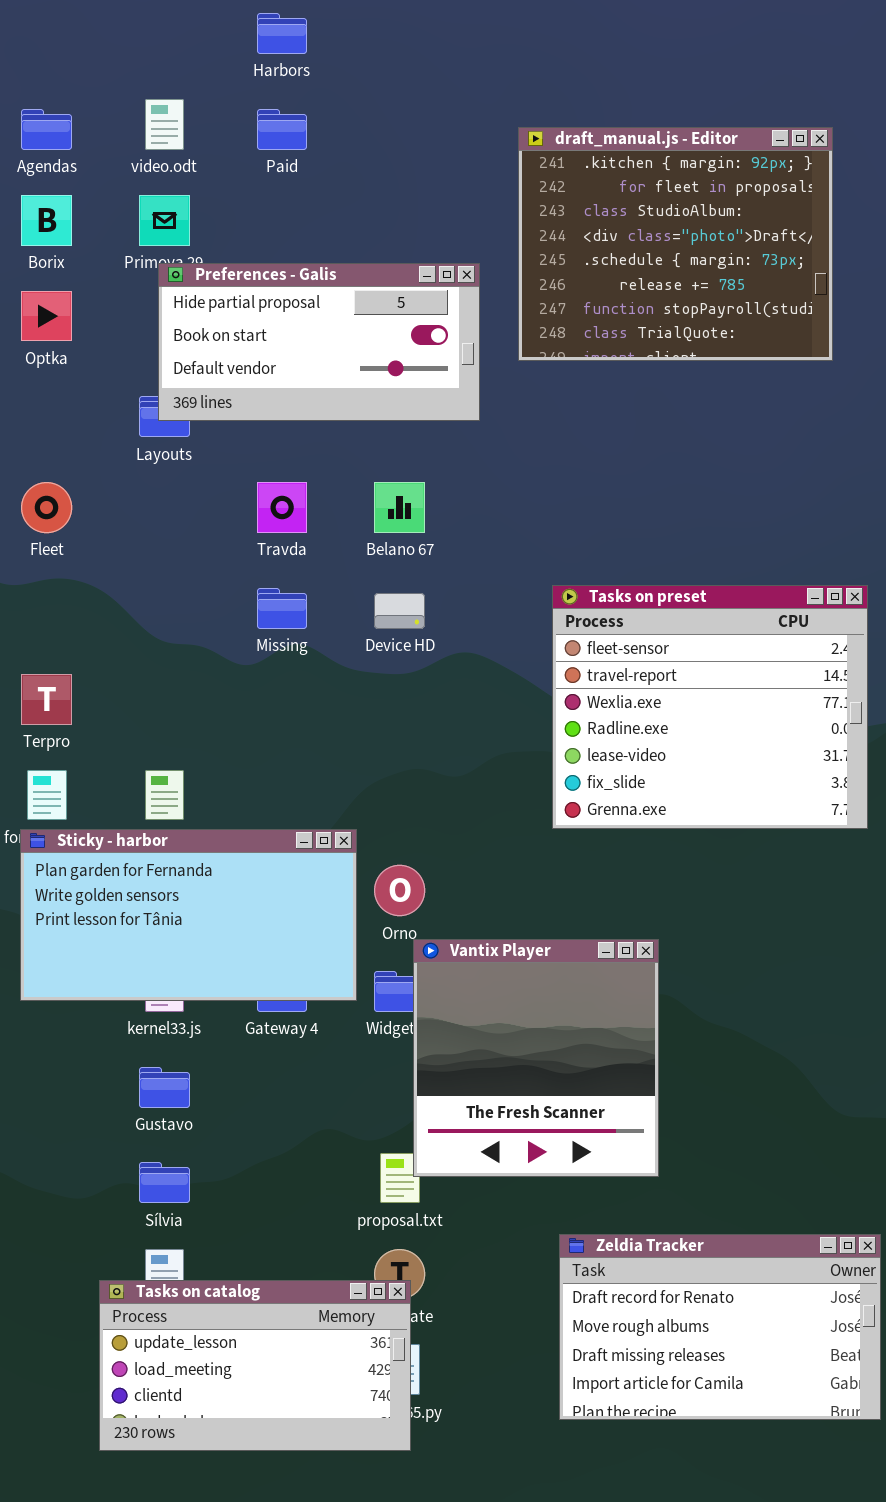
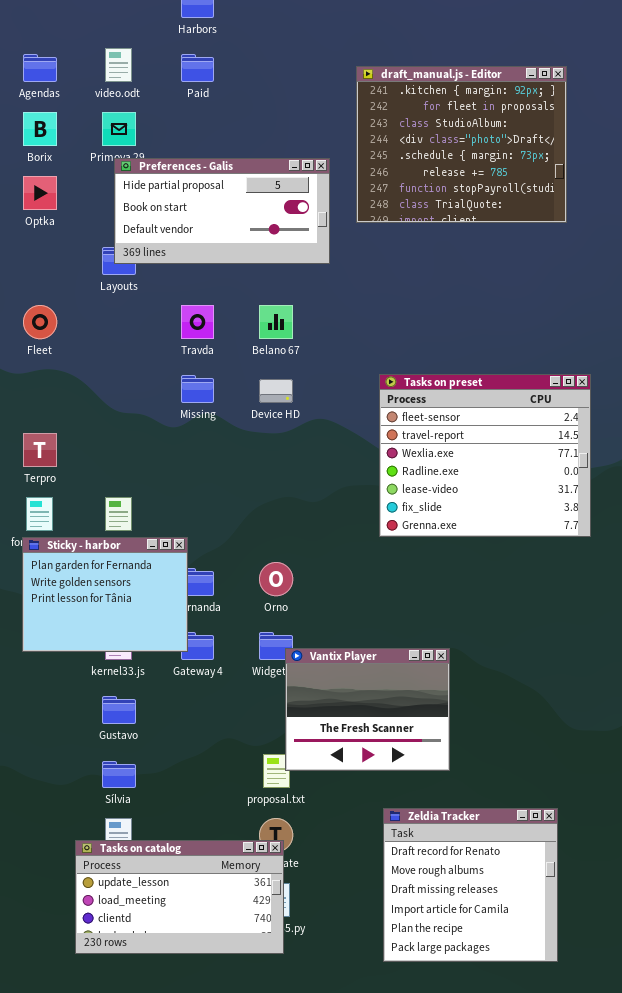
Sticky - harbor: [20,829,357,1001] -> [22,537,188,652], resized
Vantix Player: [413,939,659,1177] -> [285,648,450,771], resized
Zeldia Tracker: [559,1234,881,1420] -> [383,808,558,962], resized

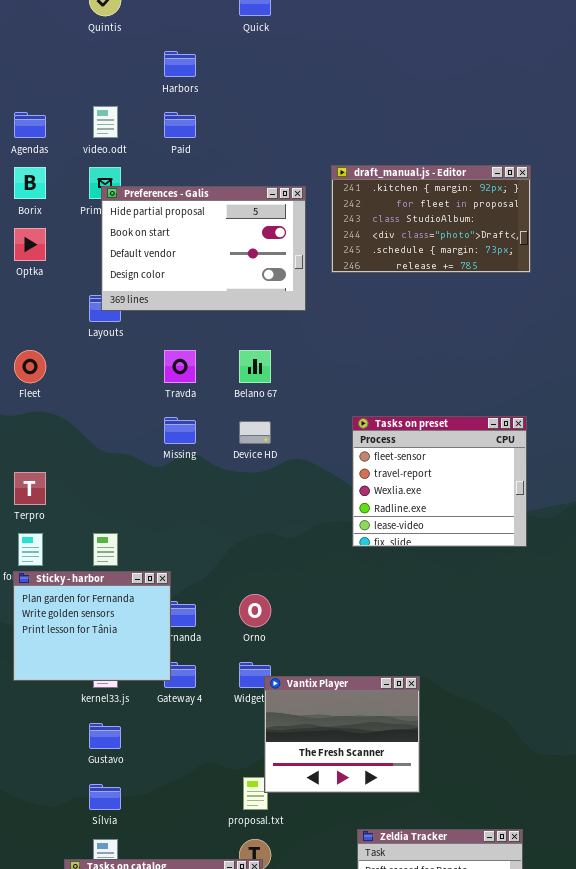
draft_manual.js - Editor: [356,66,567,223] -> [331,165,531,273], resized
Preferences - Galis: [114,158,330,264] -> [101,186,306,311], resized
Tasks on preset: [379,374,591,537] -> [352,416,527,547], resized

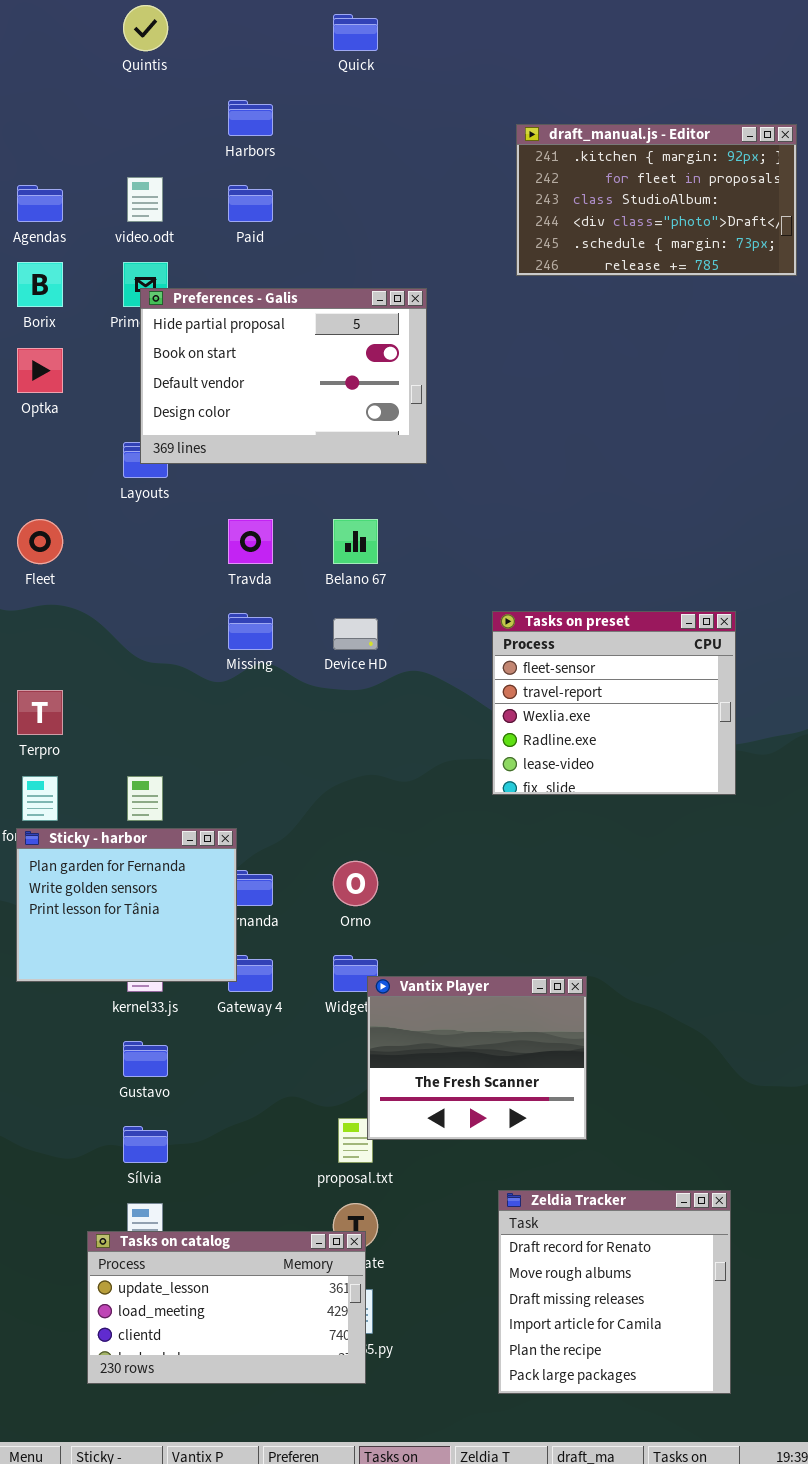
draft_manual.js - Editor: [331,165,531,273] -> [516,124,797,276], moved

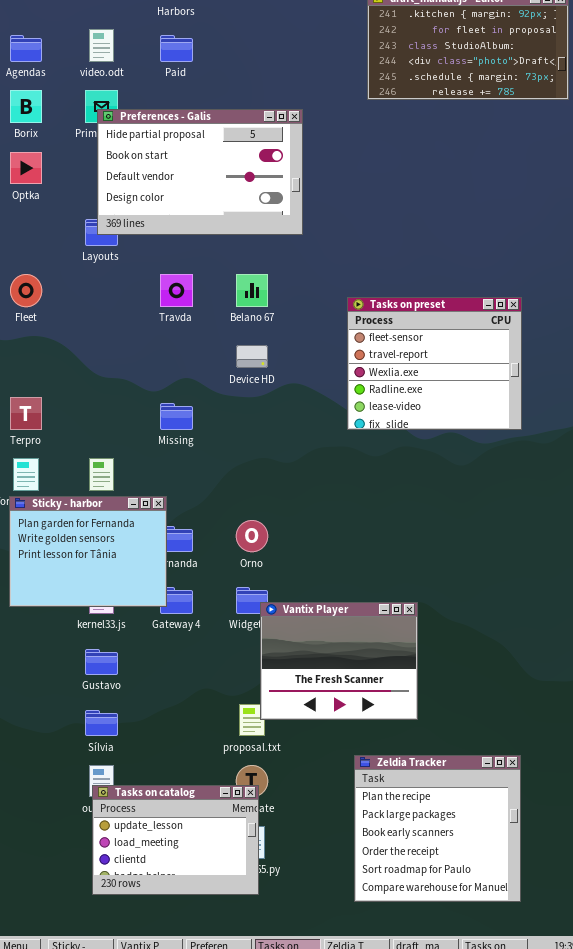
Tasks on preset: [492,611,736,795] -> [347,297,522,430], moved
Missing: [228,613,273,650] -> [160,403,193,430], moved
Zeldia Tracker: [498,1190,731,1394] -> [354,755,521,902], scrolled down 4 rows
Tasks on catalog: [87,1231,366,1384] -> [92,785,259,895], resized

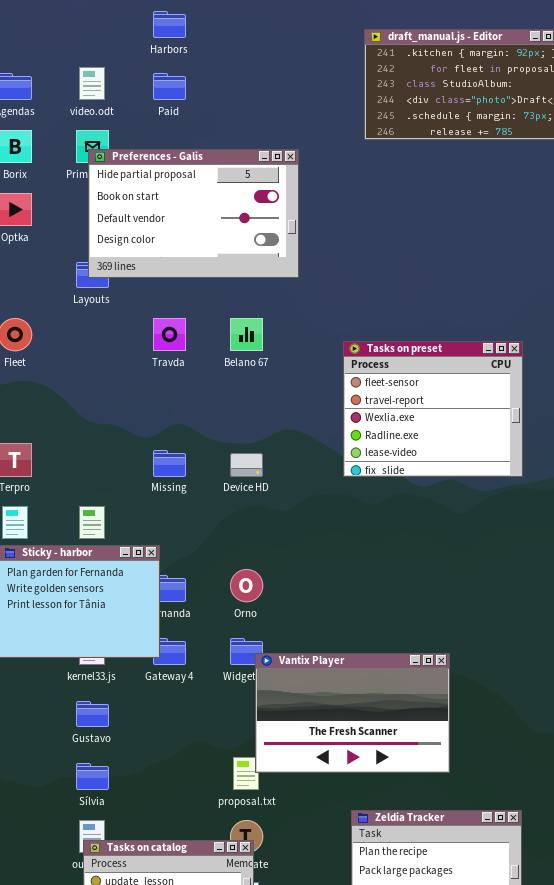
Device HD: [236,345,268,368] -> [230,453,263,477], moved
Vantix Player: [260,602,418,720] -> [255,653,450,773], resized

